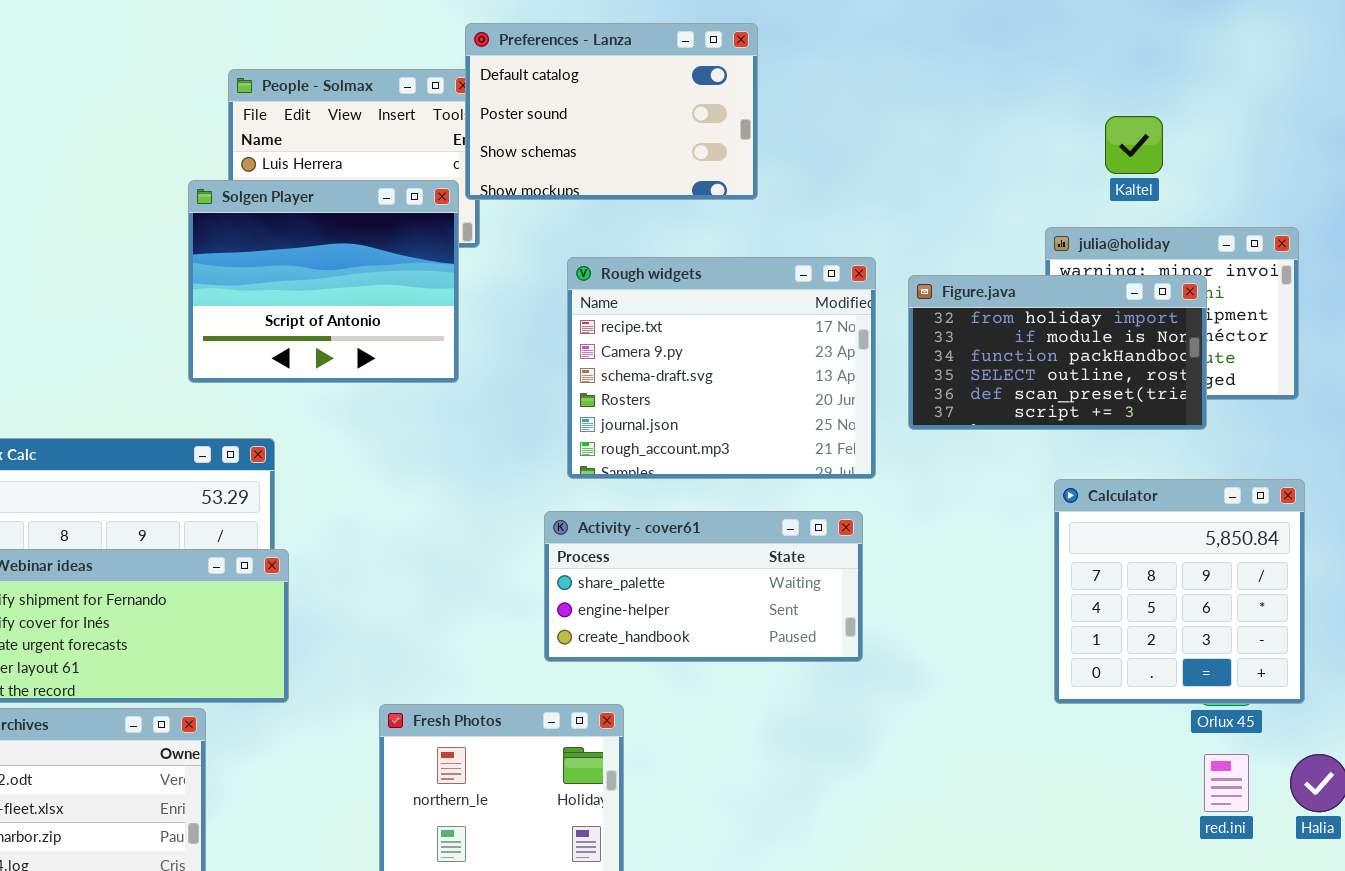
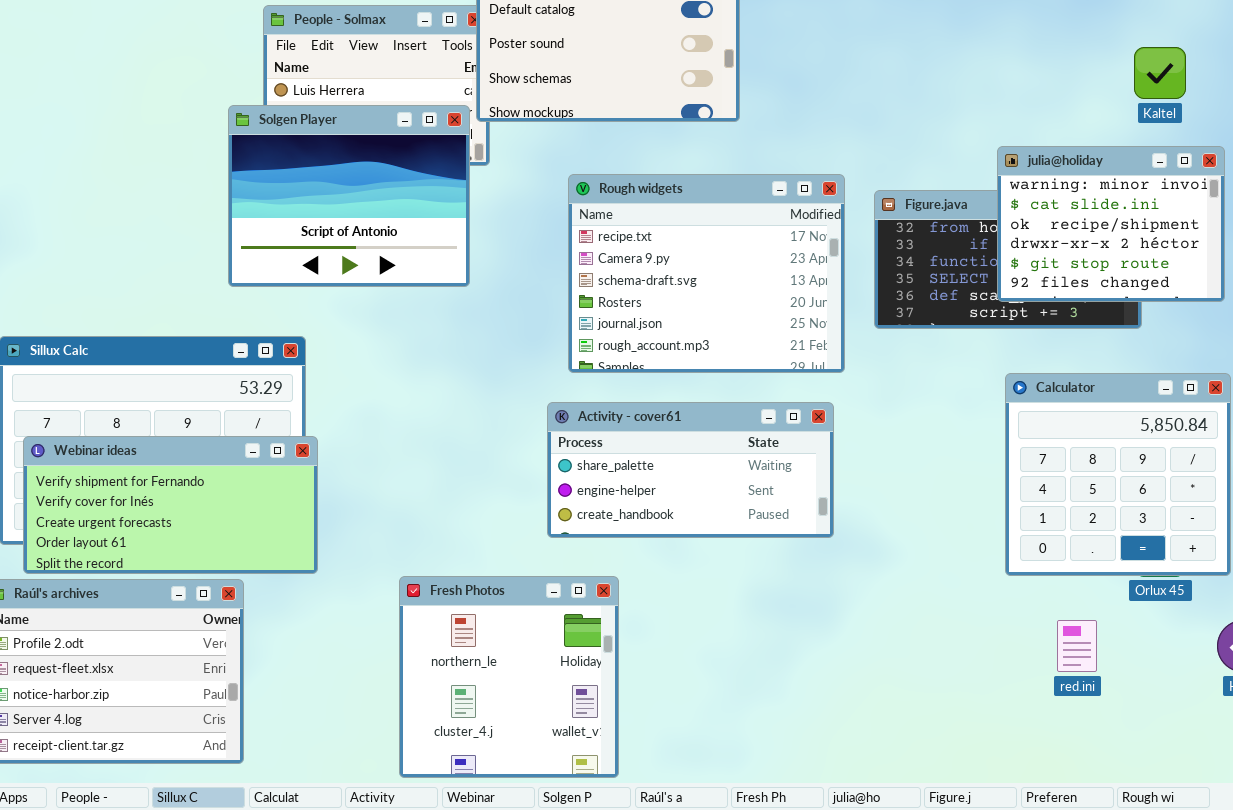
Kaltel: [1105,116,1163,174] -> [1134,47,1186,99], moved
julia@holiday: [1045,227,1299,400] -> [997,146,1225,302], raised
red.ini: [1204,754,1249,812] -> [1057,620,1097,672], moved

